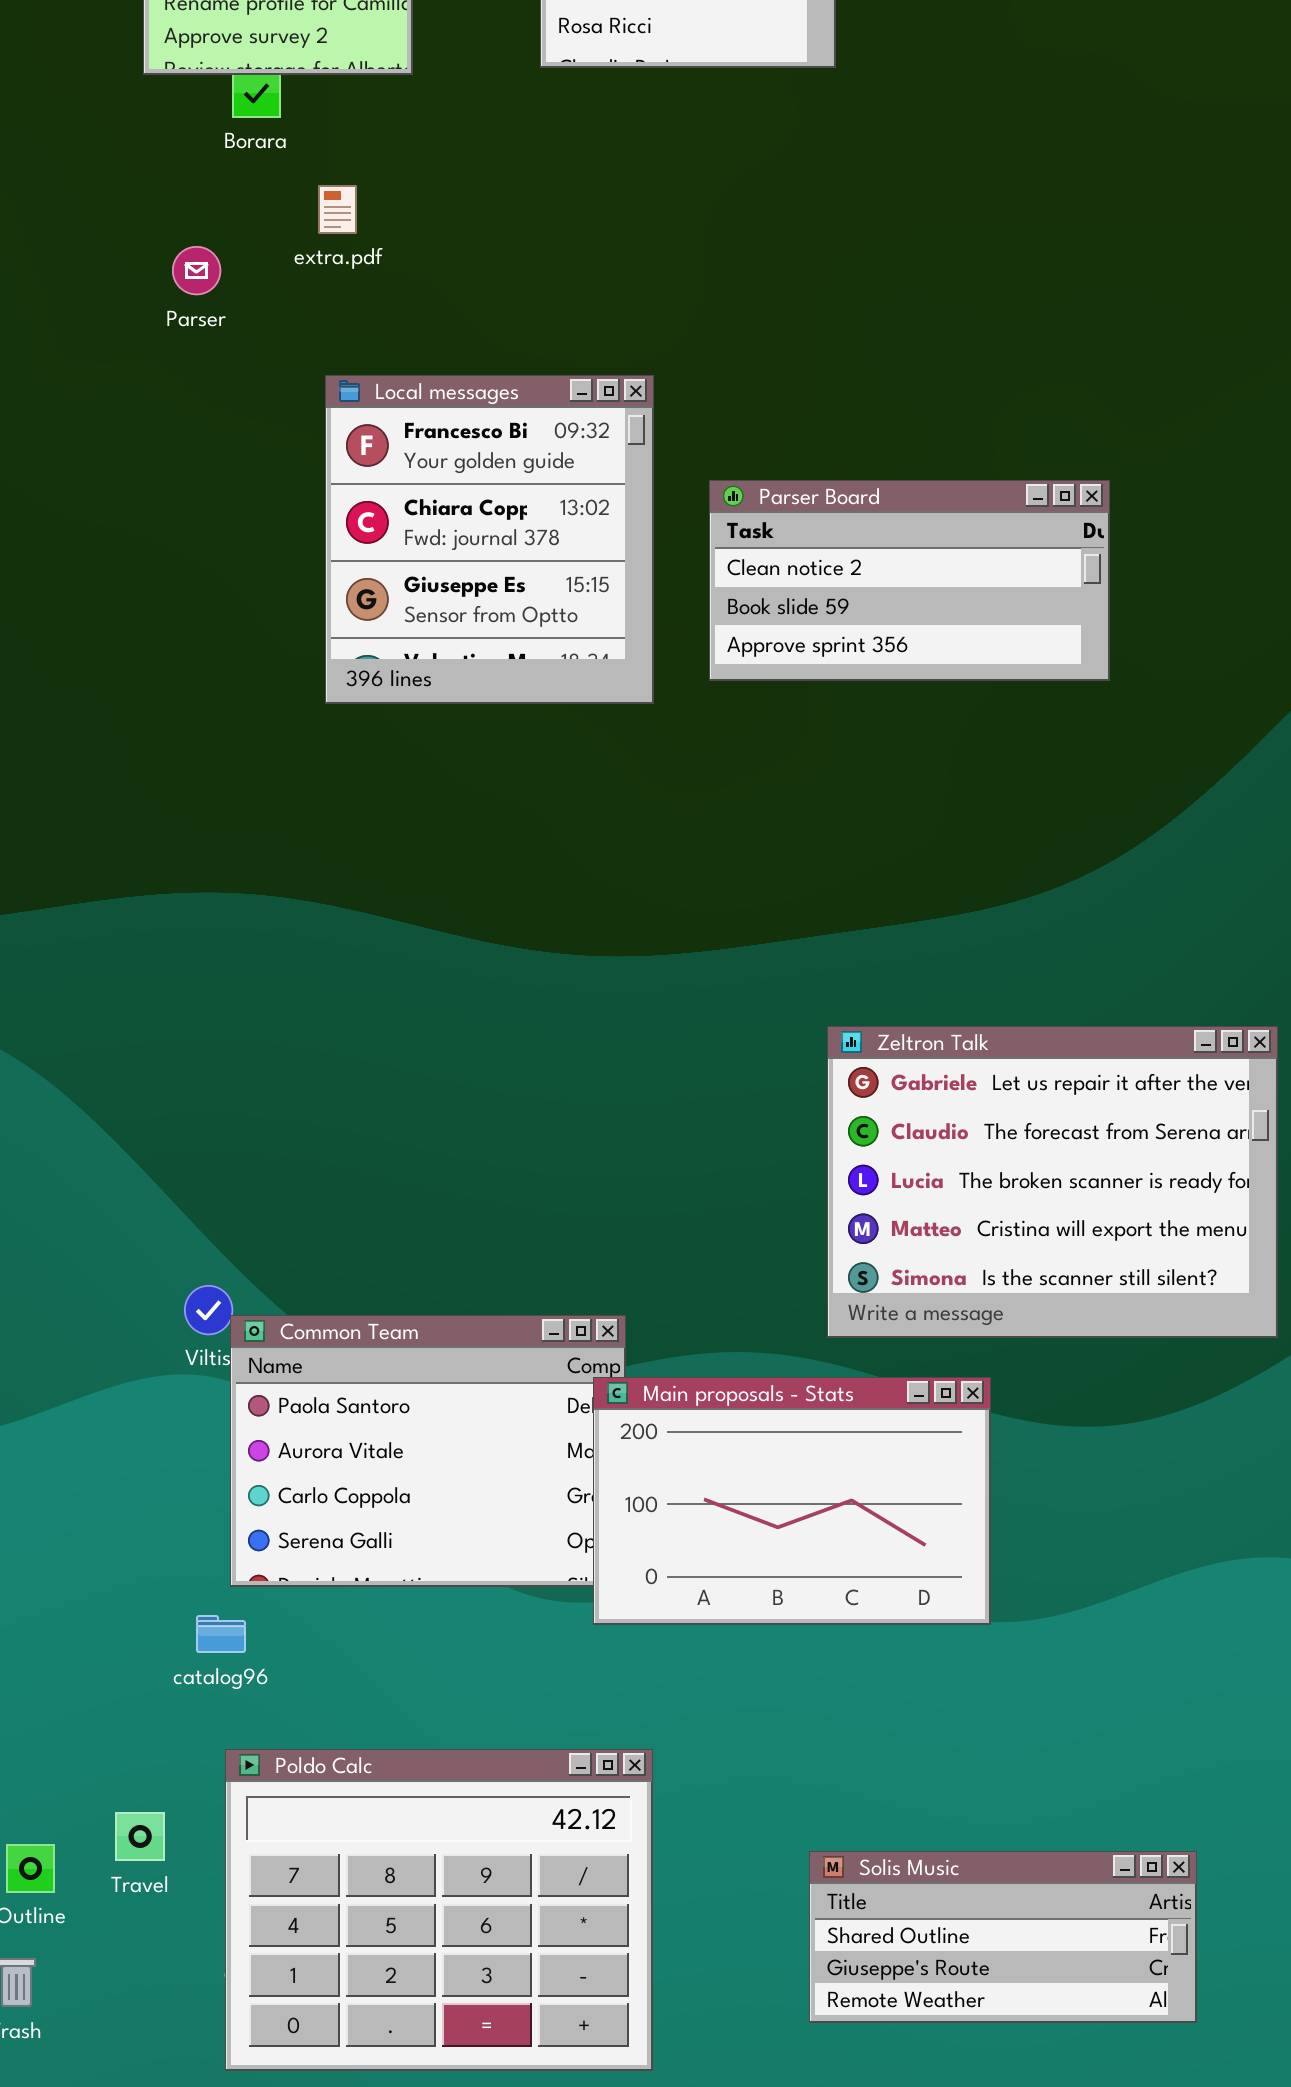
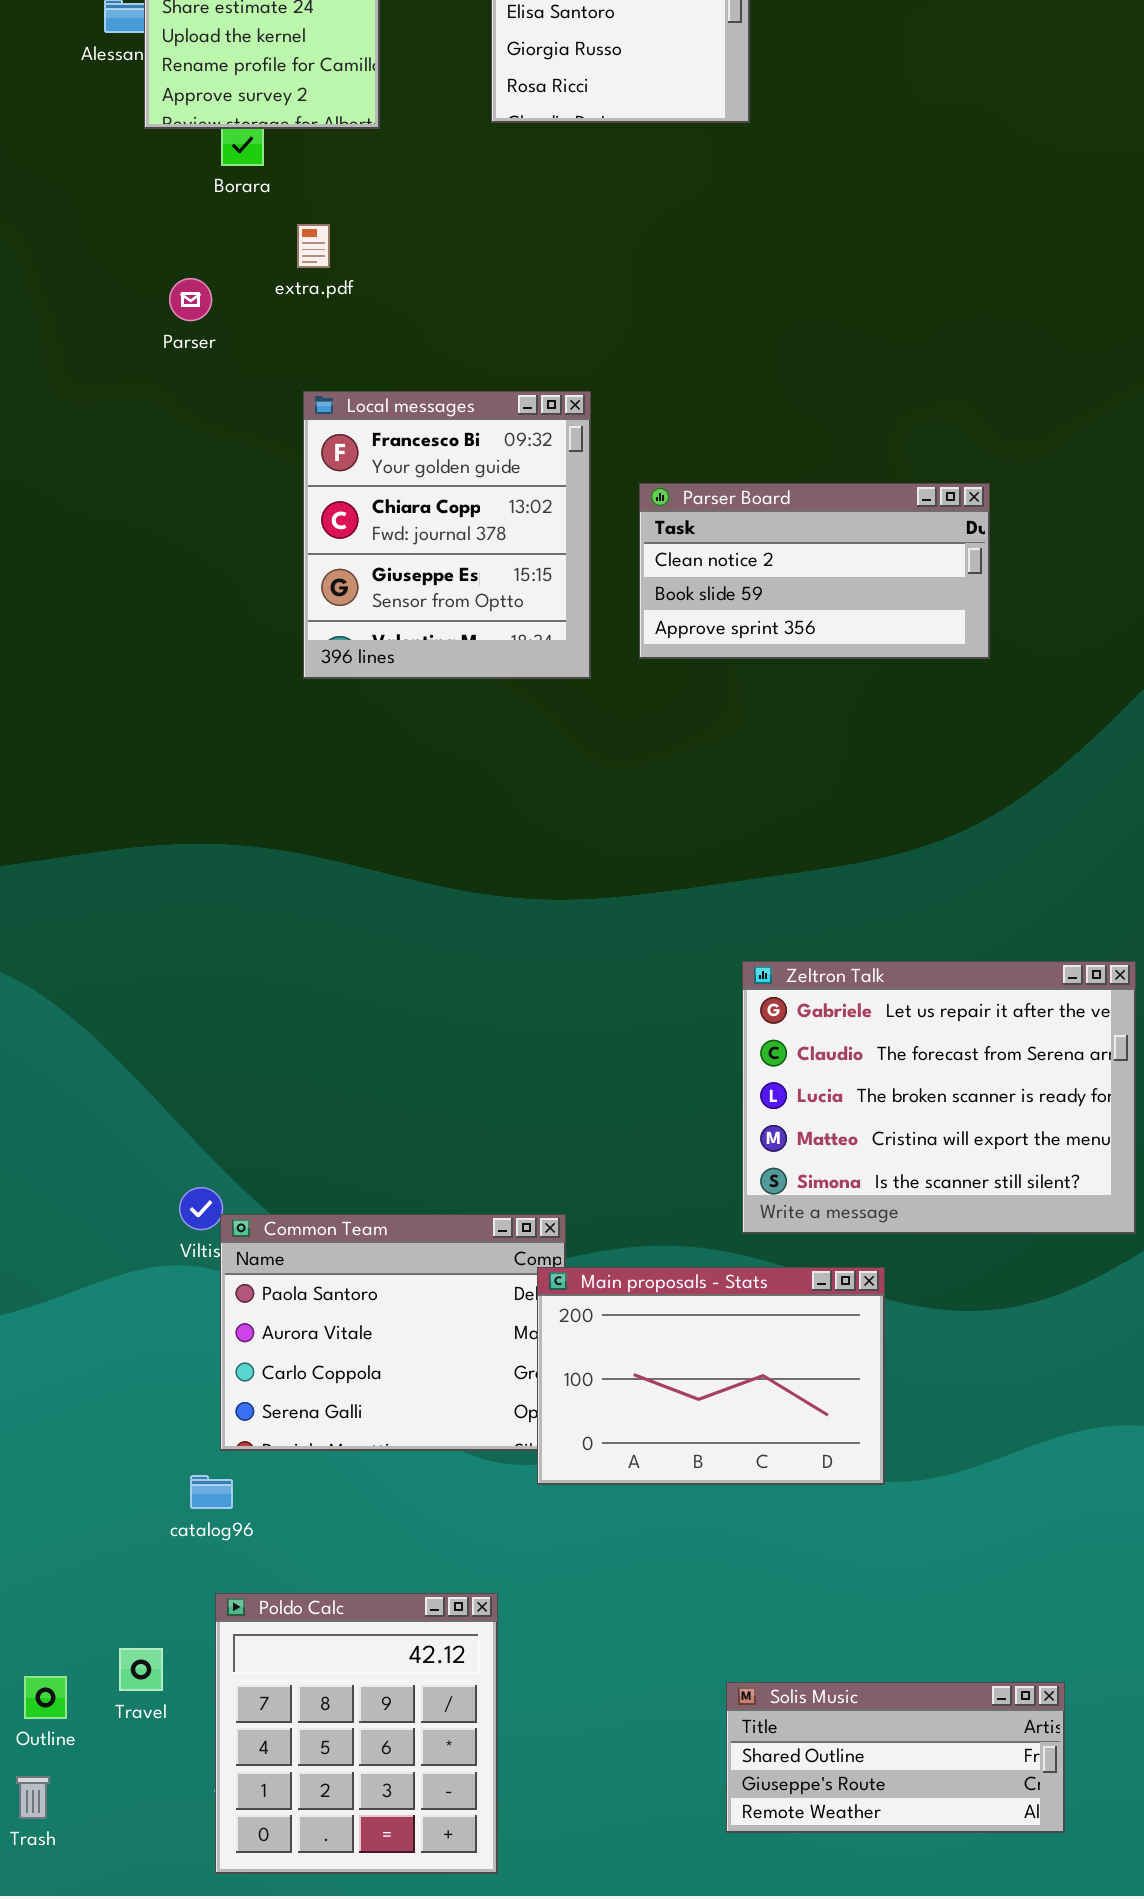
Poldo Calc: [225,1749,653,2071] -> [215,1593,498,1874], resized

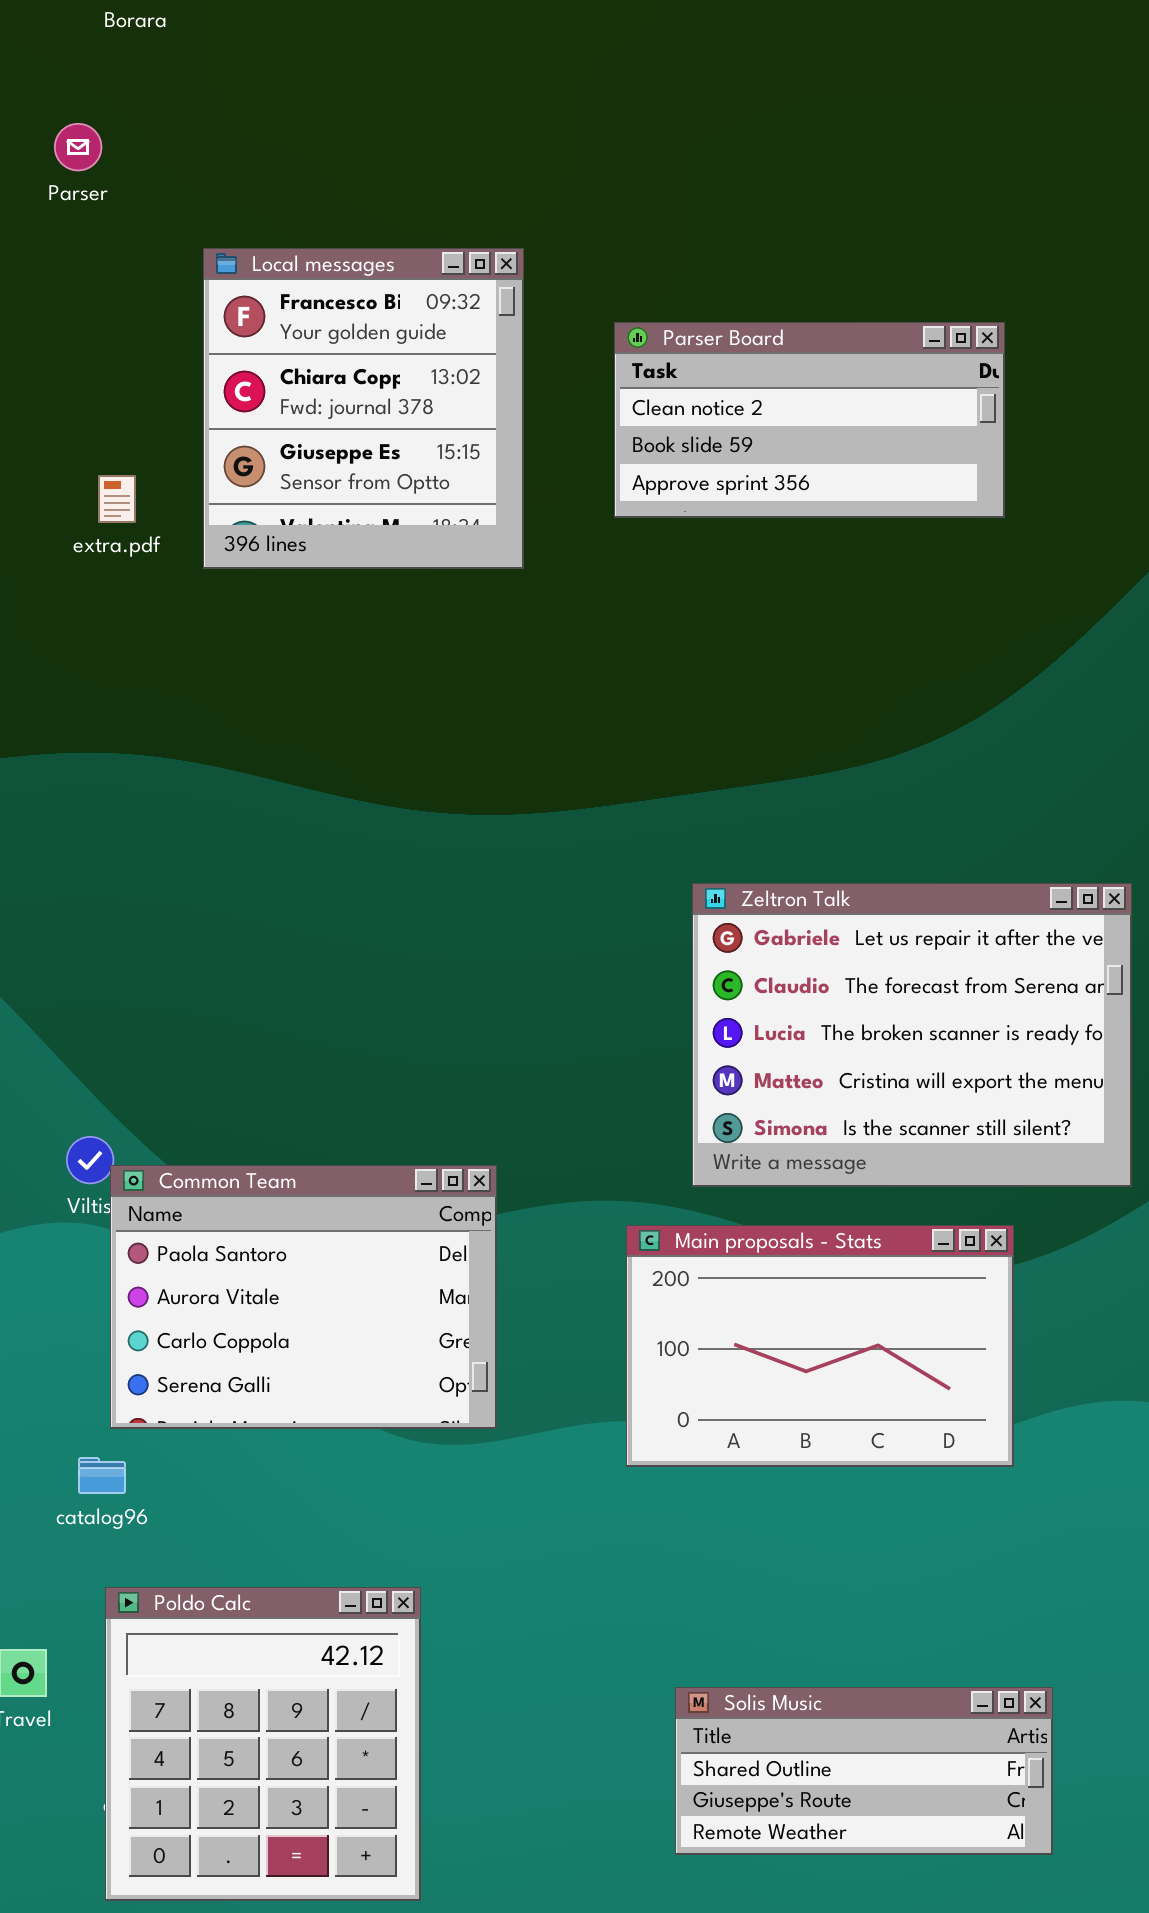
extra.pdf: [297,224,330,268] -> [98,475,136,523], moved
Parser Board: [639,483,990,659] -> [614,322,1005,518], moved
Main proposals - Stats: [537,1267,885,1485] -> [626,1225,1014,1467], moved

